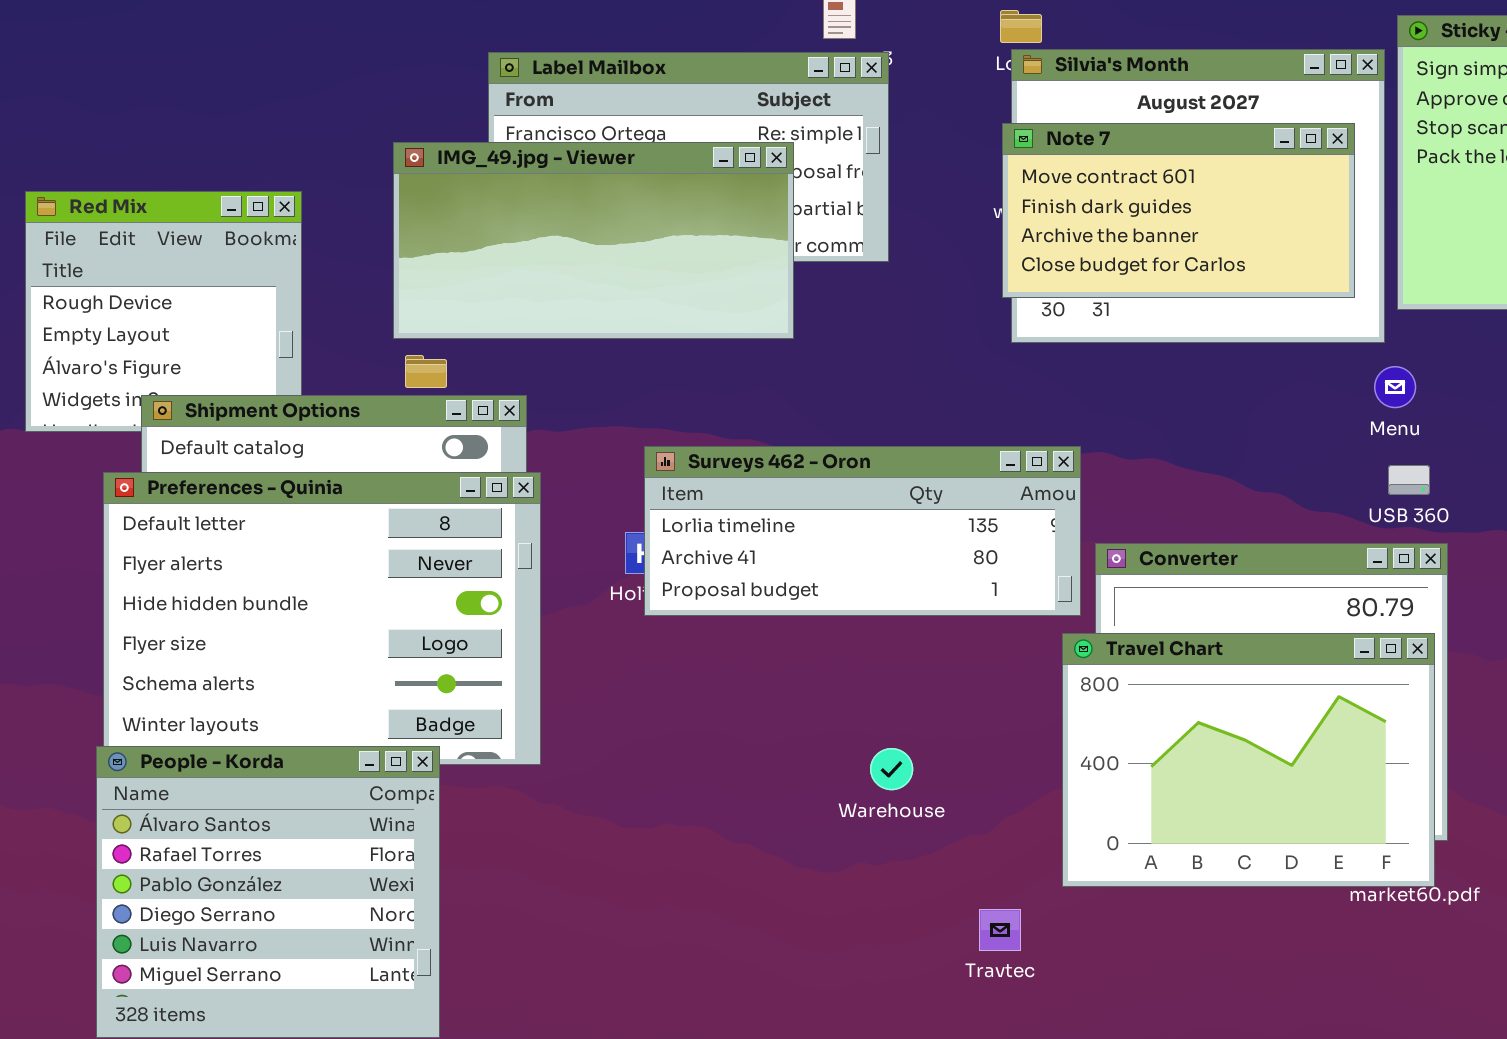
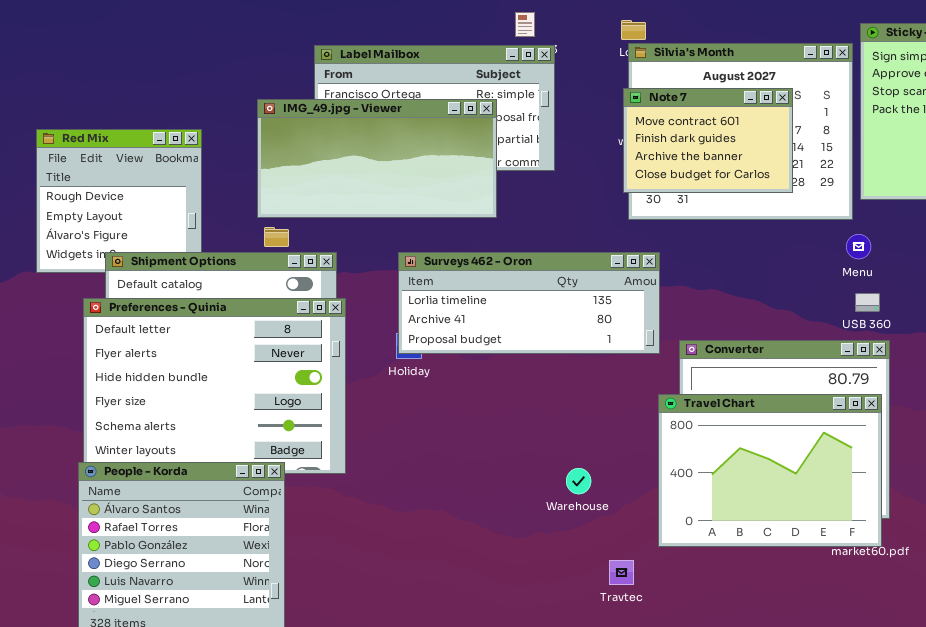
Note 7: [1002,123,1355,298] -> [623,88,793,193], resized
Surveys 462 - Oron: [644,446,1081,616] -> [398,252,660,354], moved
Warehouse: [870,748,913,790] -> [566,468,591,494], moved

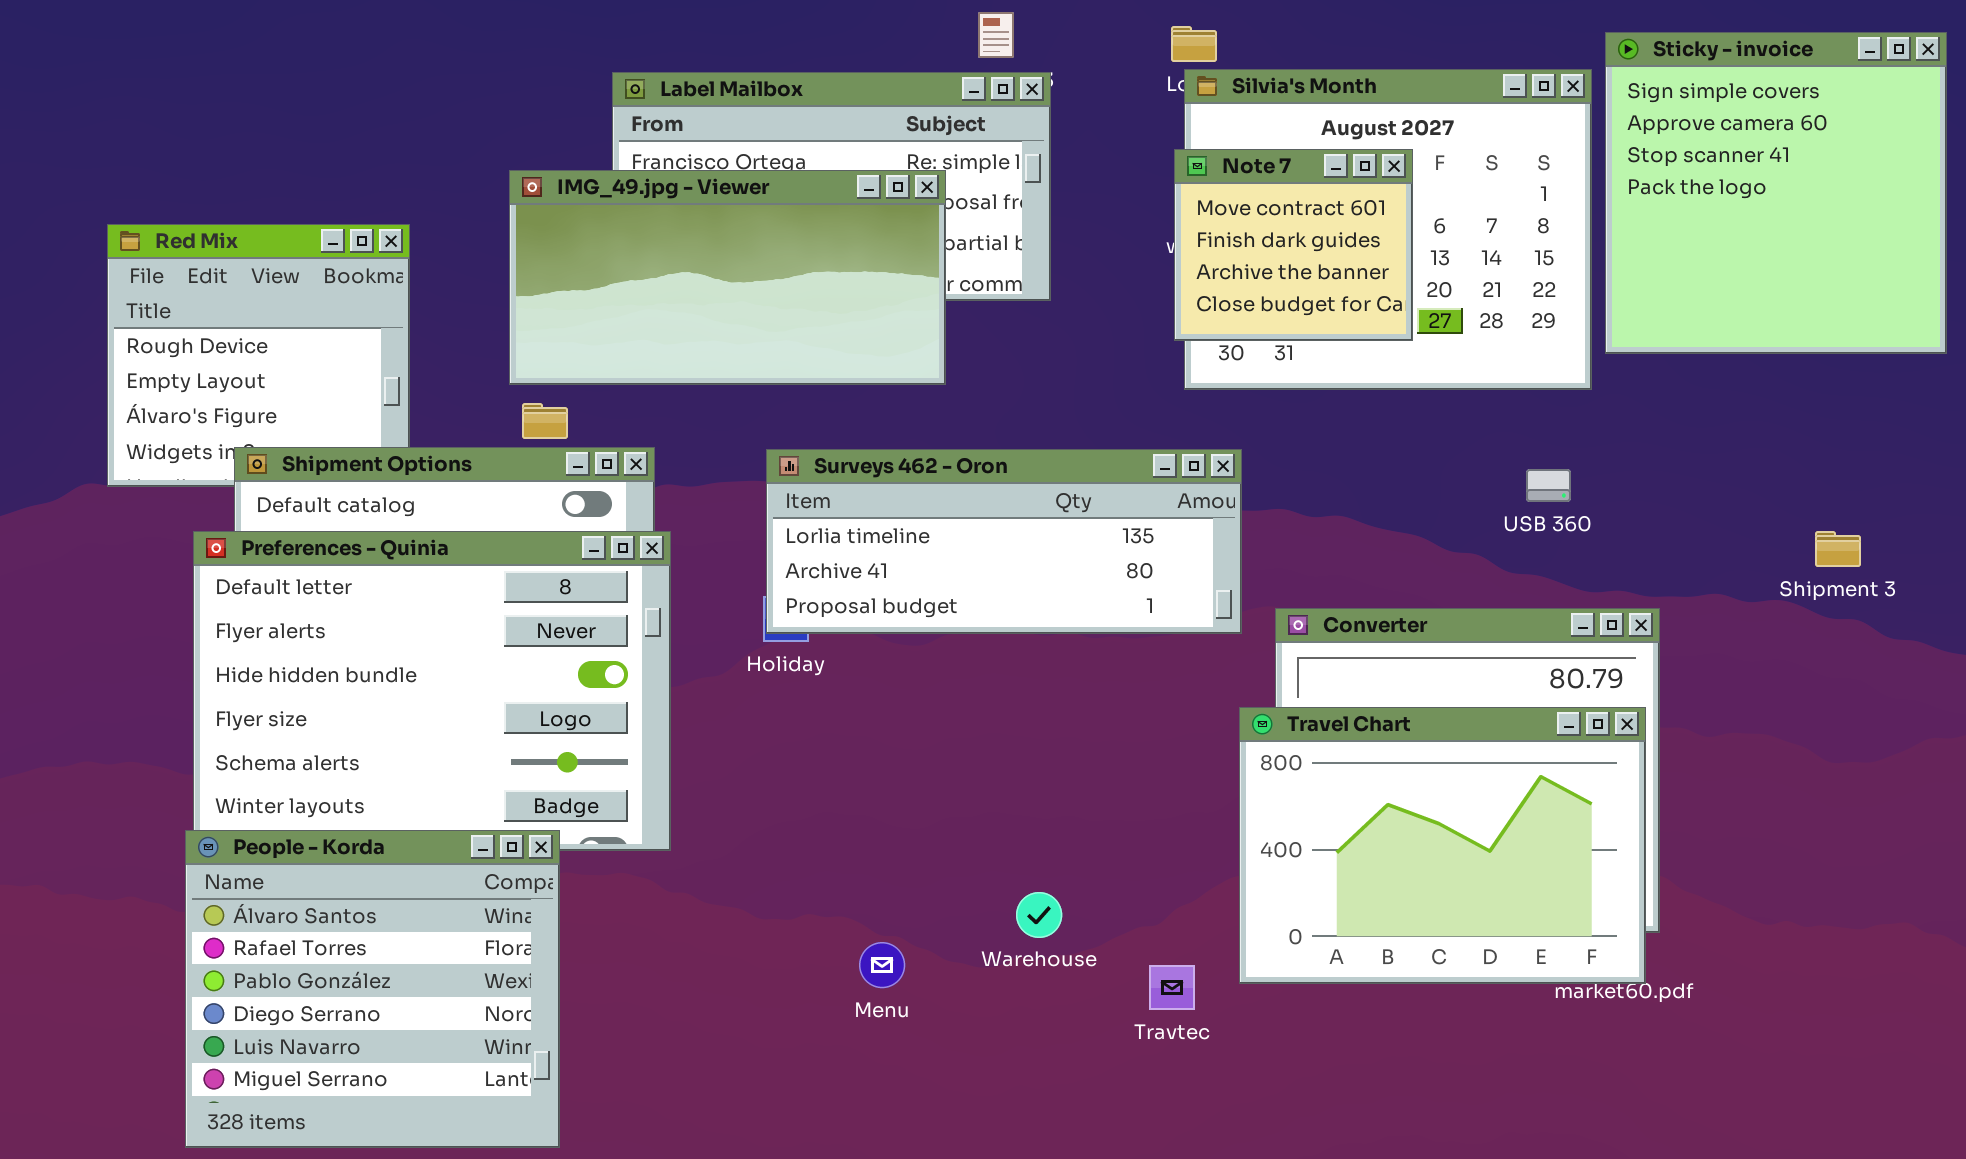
Note 7: [623,88,793,193] -> [1174,149,1413,341], resized
Menu: [846,234,871,259] -> [859,942,905,988], moved
USB 360: [855,293,880,312] -> [1526,469,1571,502], moved
Warehouse: [566,468,591,494] -> [1016,892,1062,938], moved
Travtec: [609,560,634,585] -> [1149,965,1195,1010], moved

